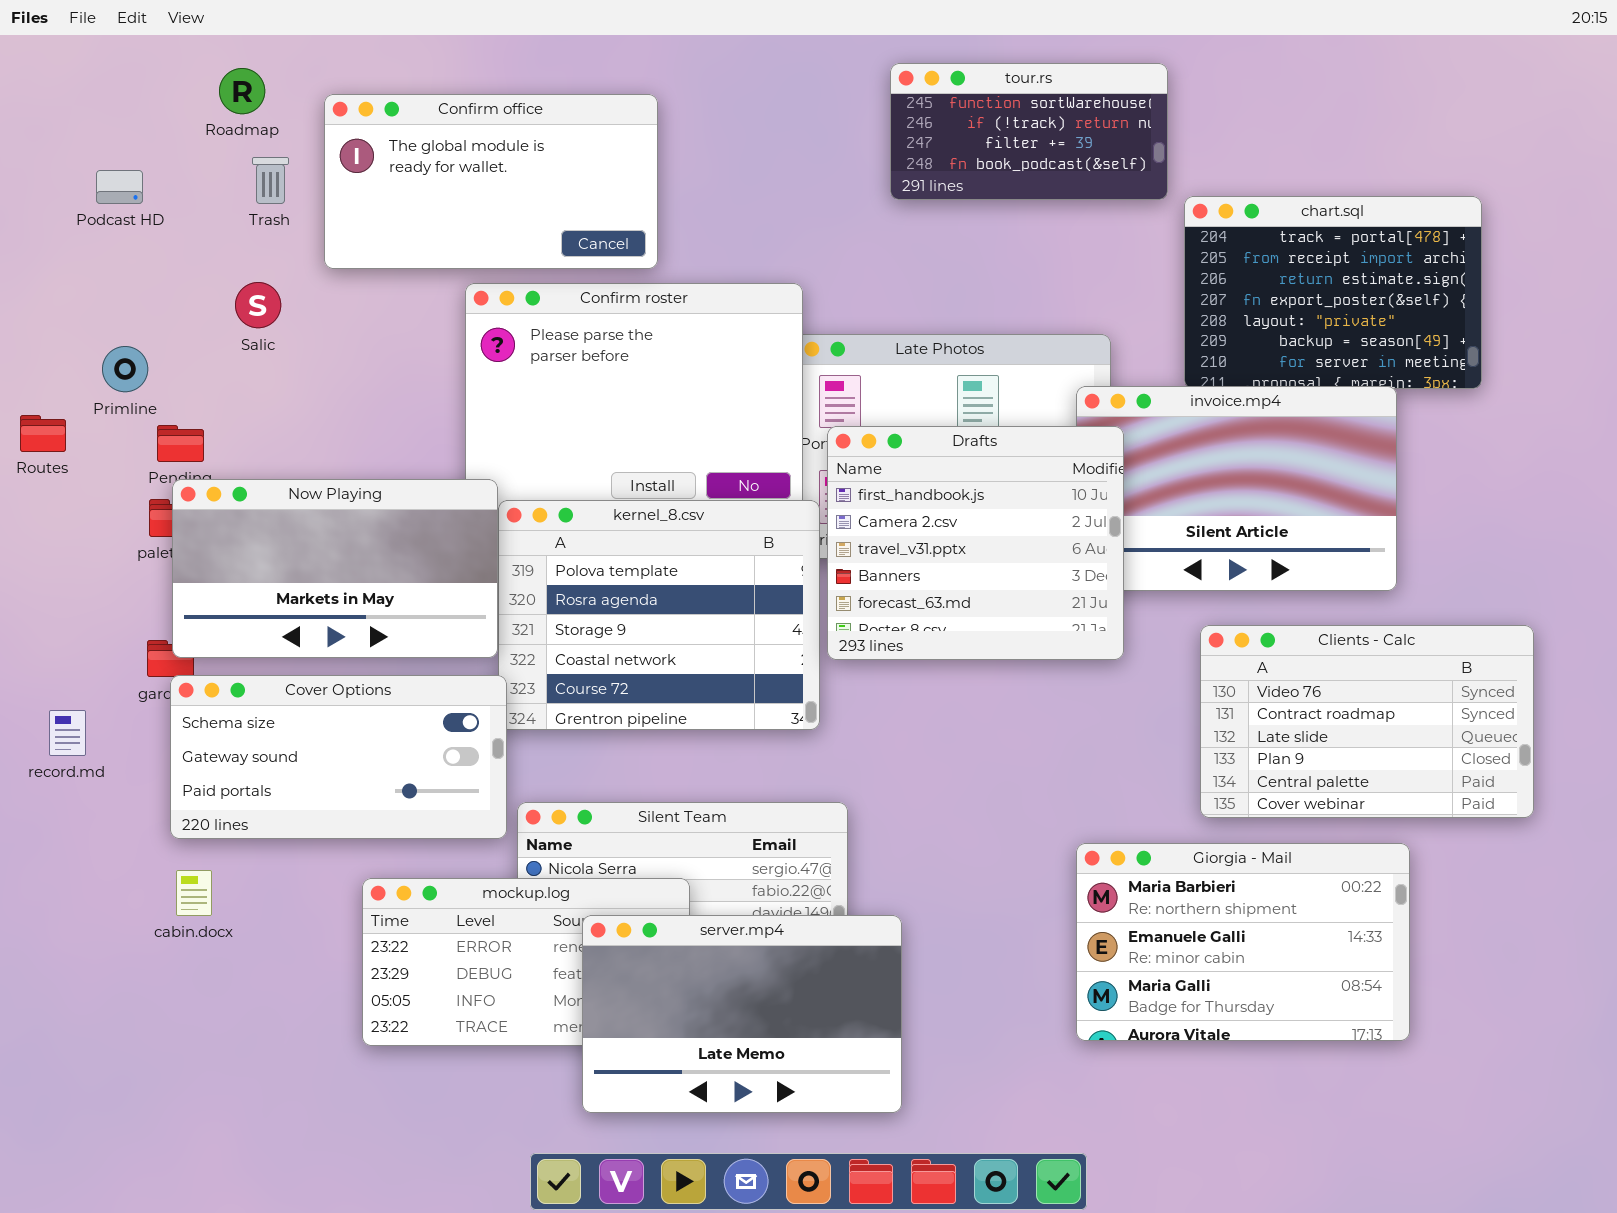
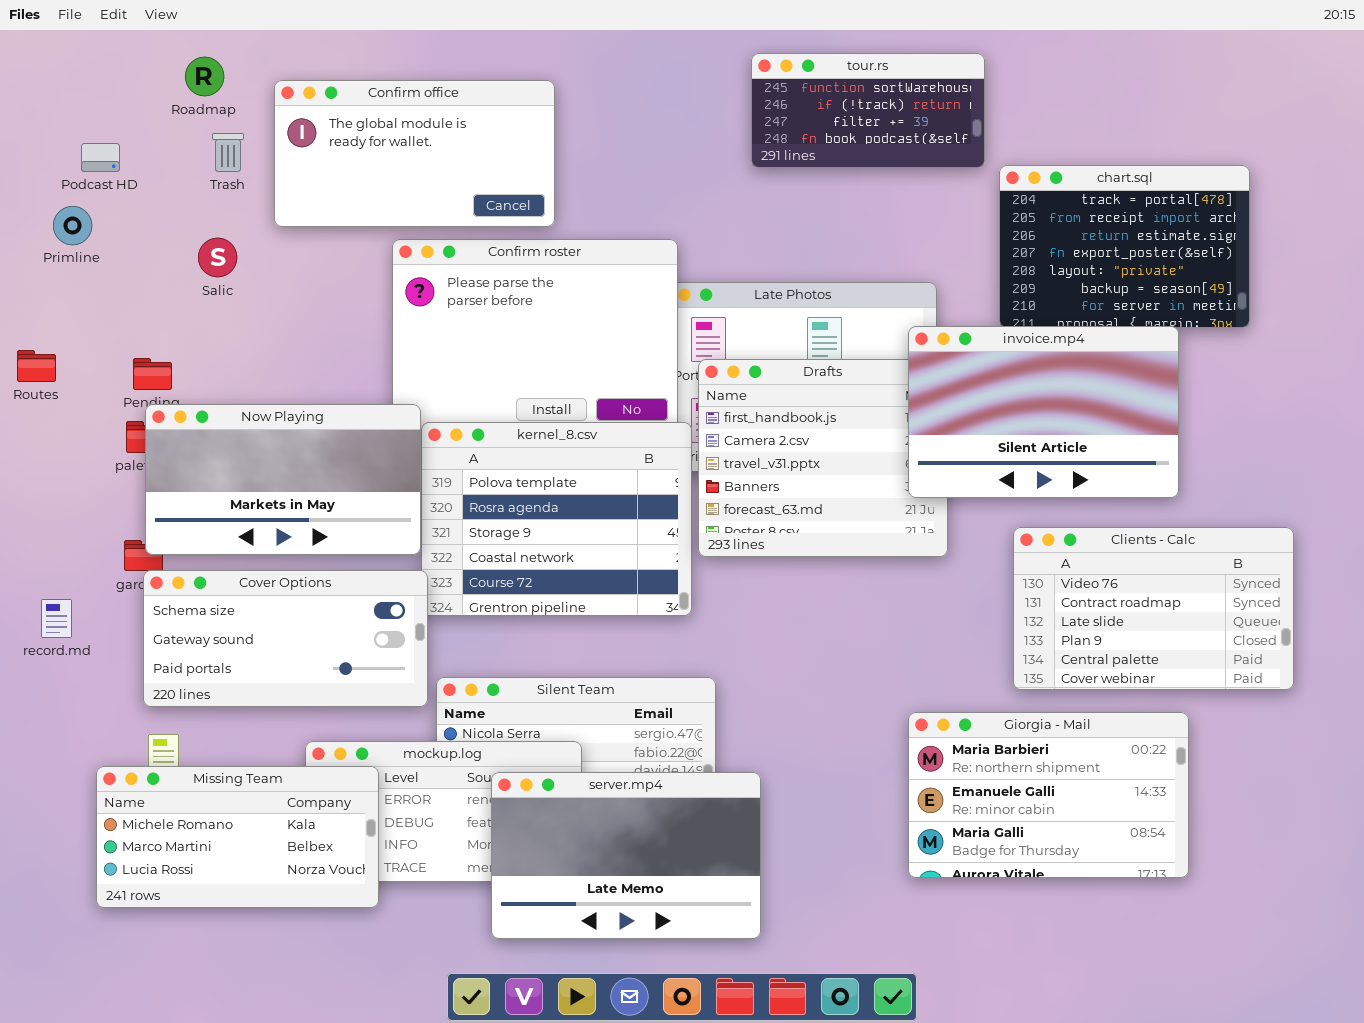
Primline: [102,346,148,392] -> [53,206,92,245], moved
invoice.mp4: [1076,386,1397,591] -> [908,326,1179,498], raised
Missing Team: none -> [96,766,379,908], opened

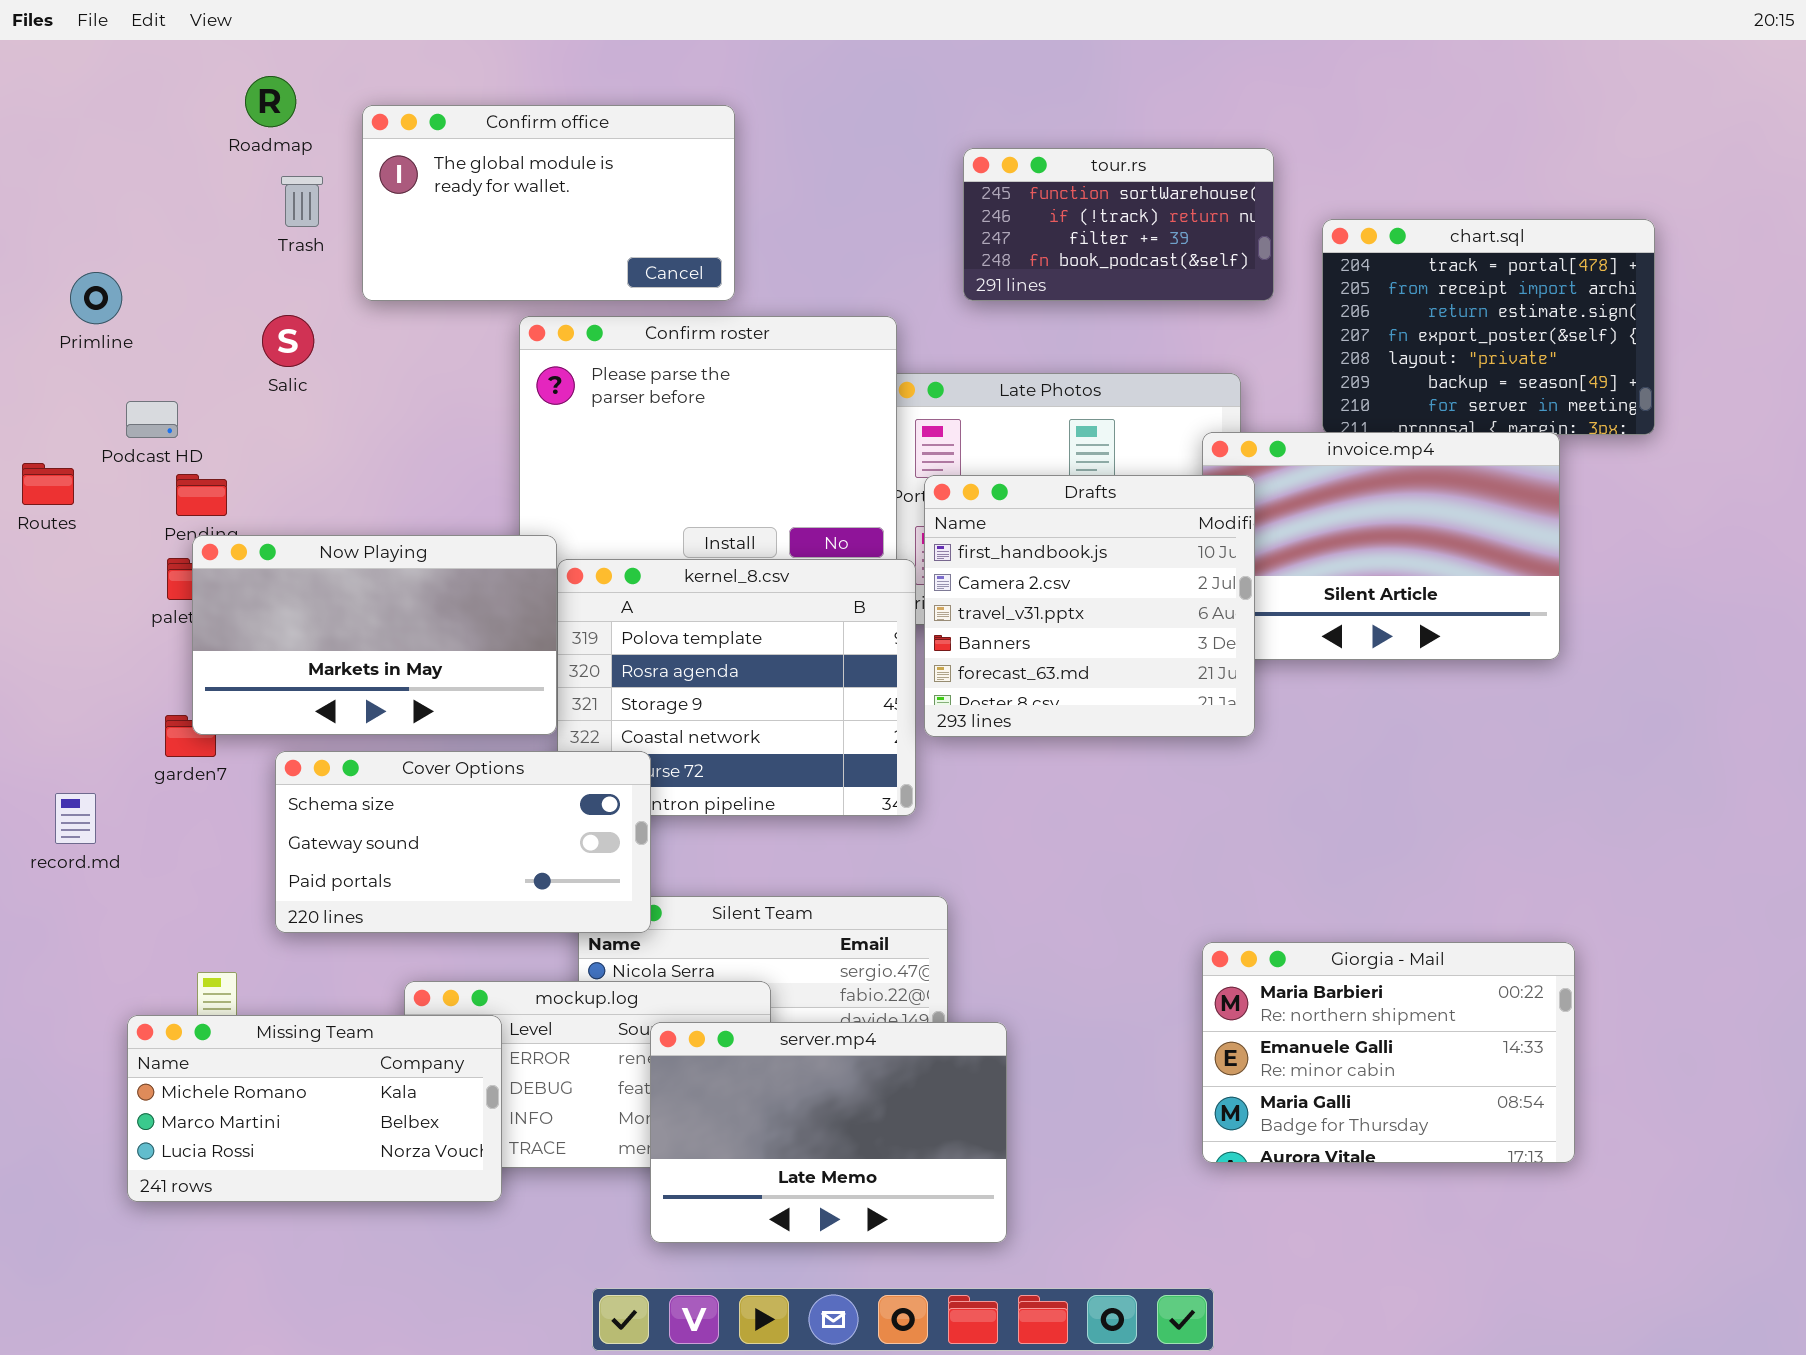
tour.rs: [751,53,985,168] -> [963,148,1274,301], moved
Podcast HD: [81,143,120,172] -> [126,401,178,438], moved
Drafts: [698,359,948,557] -> [924,475,1255,737], raised
Clients - Calc: [1013,527,1294,690] -> none, closed
Cover Options: [143,570,428,707] -> [275,751,651,933], moved

